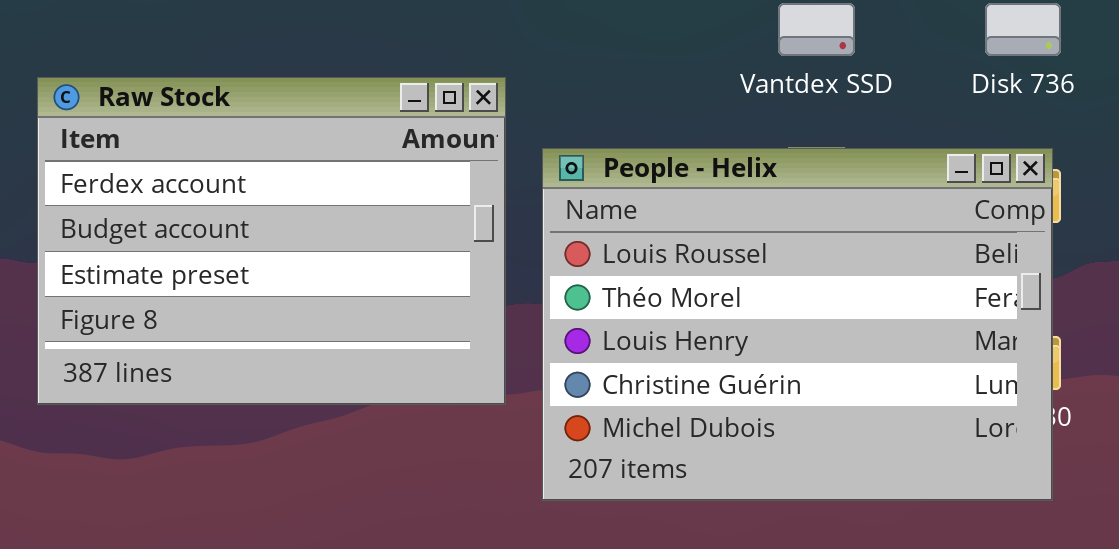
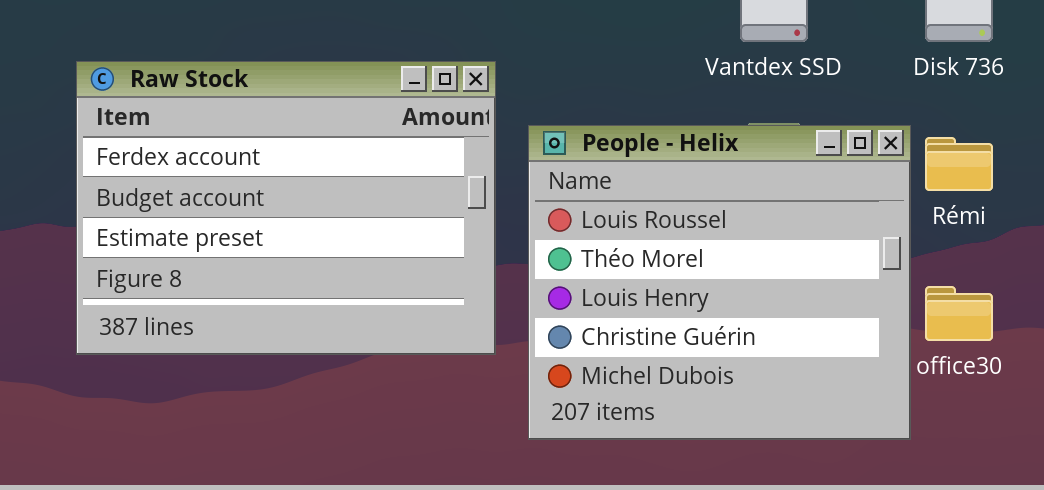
People - Helix: [542,148,1053,501] -> [528,125,911,440], resized

